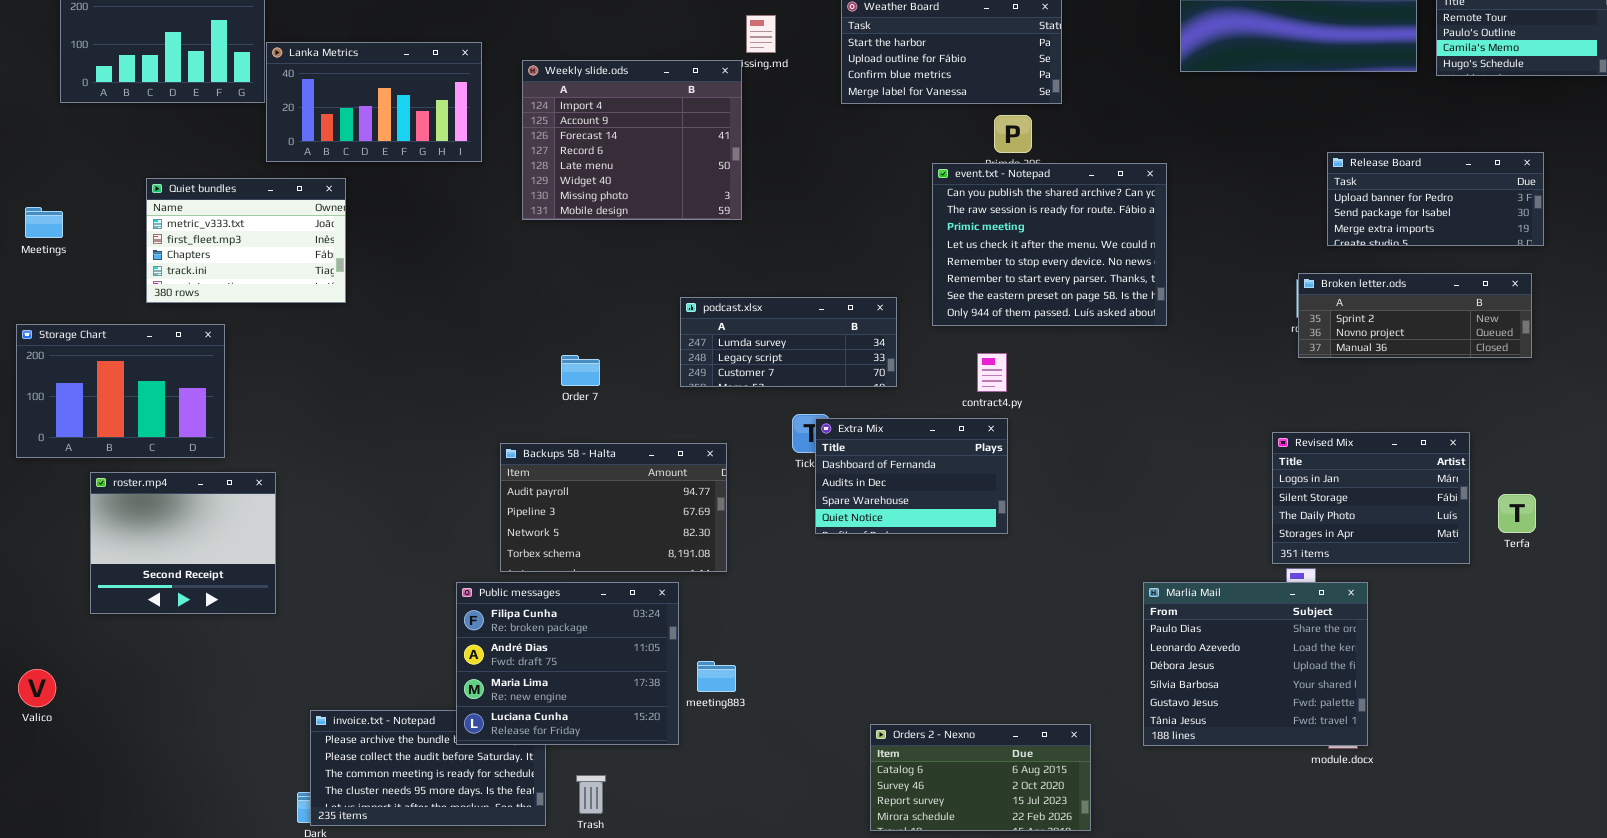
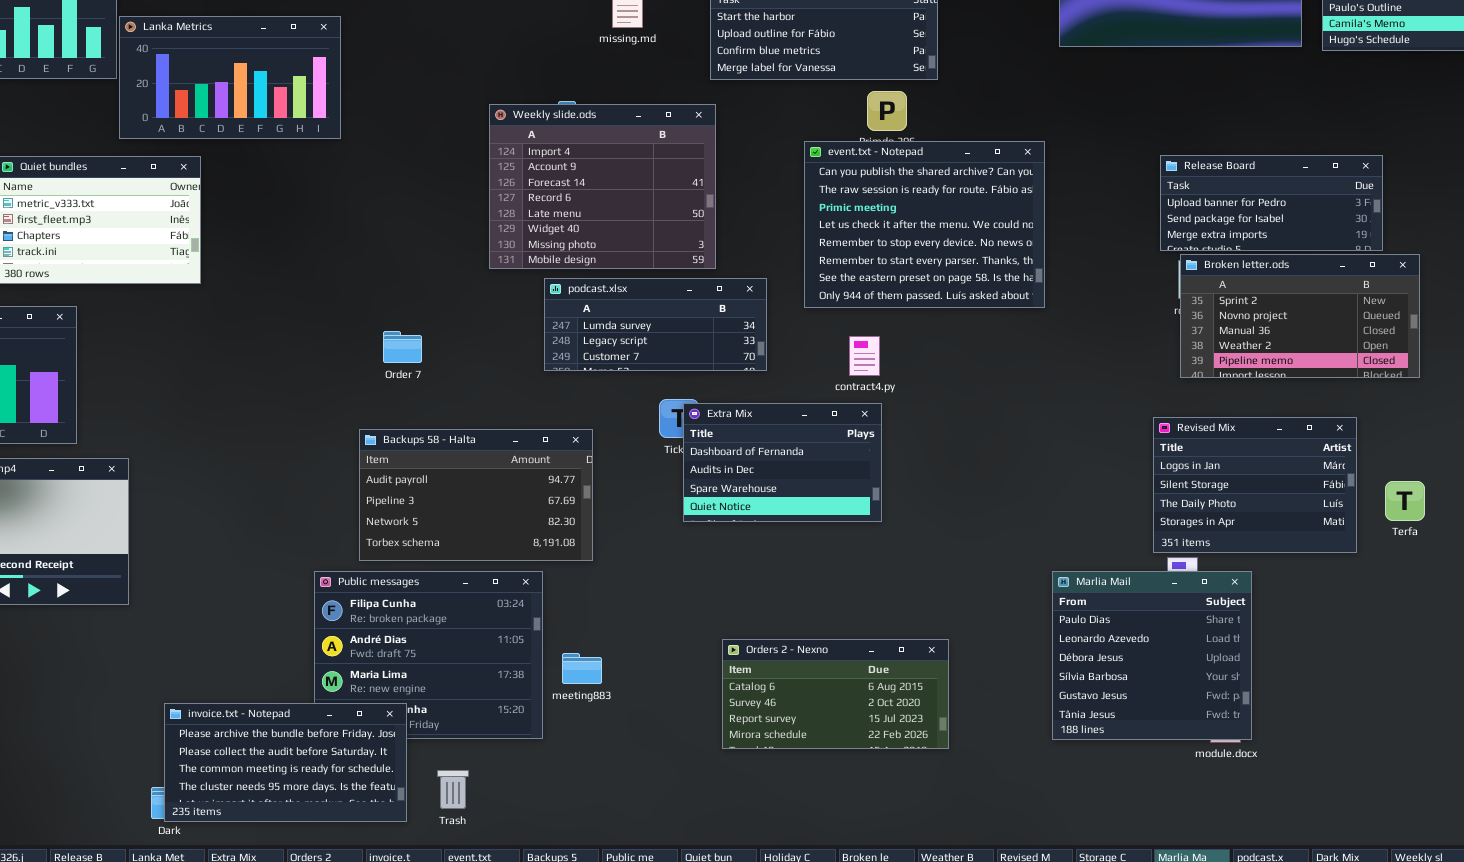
Weekly slide.ods: [522,60,742,220] -> [489,104,716,269], moved
Release Board: [1327,152,1544,246] -> [1160,155,1383,251], moved
Broken letter.ods: [1298,273,1532,358] -> [1180,254,1420,378], resized
Order 7: [561,355,600,386] -> [383,331,422,363], moved
Marlia Mail: [1143,582,1368,746] -> [1052,571,1252,740], resized
invoice.txt - Notepad: [310,710,546,826] -> [164,703,407,822], raised
Orders 2 - Nexno: [870,724,1091,831] -> [722,639,949,749], moved

